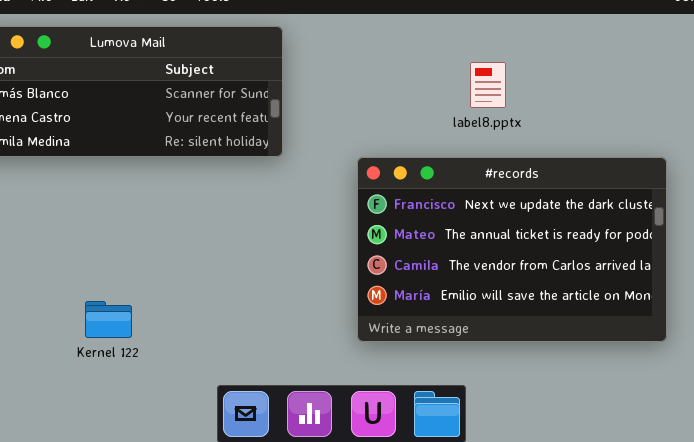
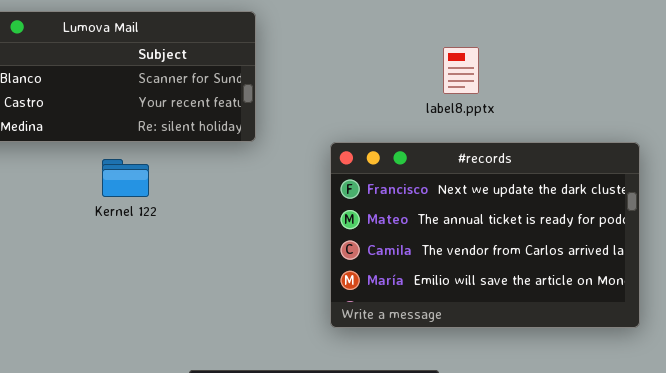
Kernel 122: [85,301,132,338] -> [102,159,149,197], moved

